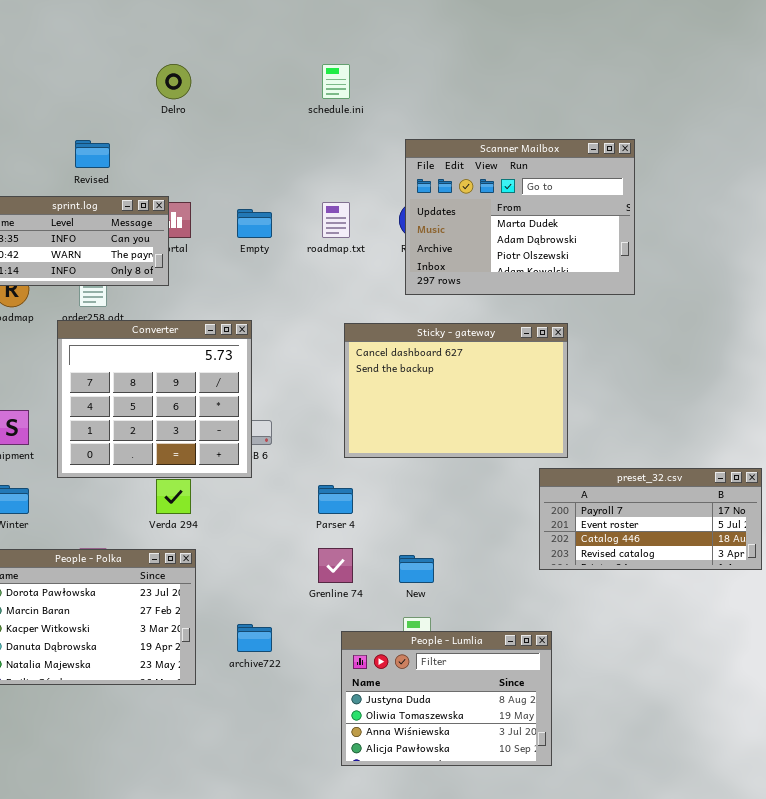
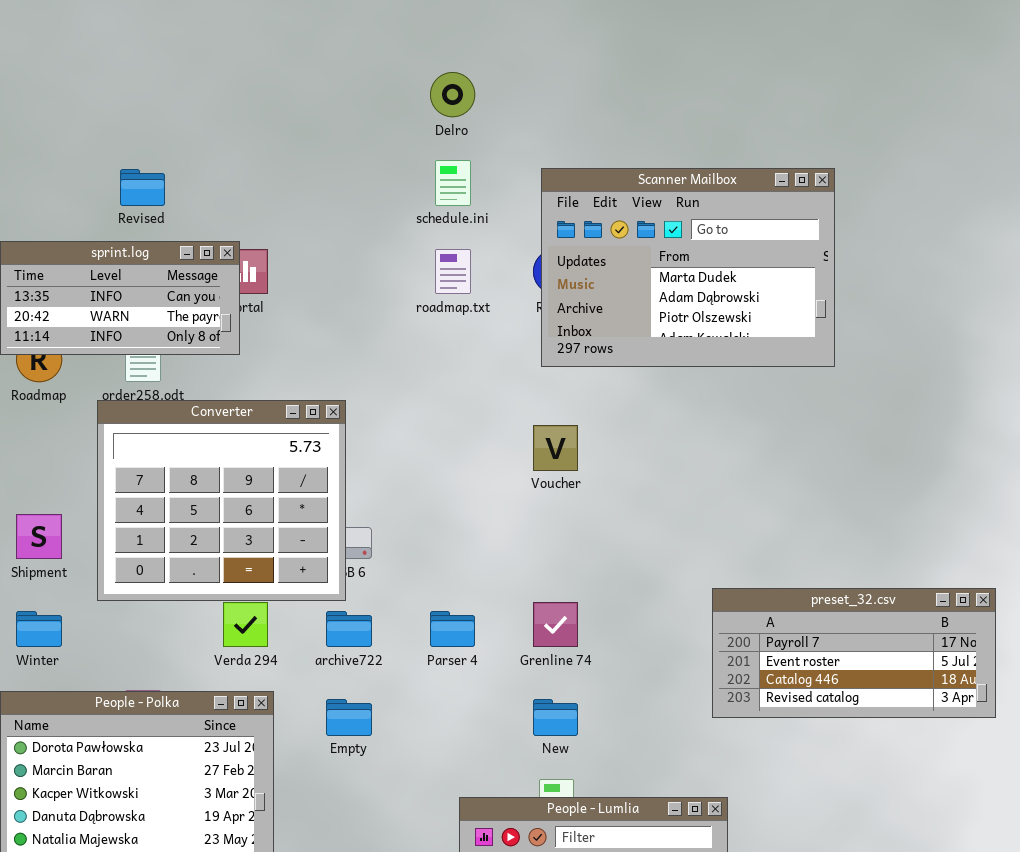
Delro: [156,64,191,99] -> [430,72,475,117], moved
schedule.ini: [322,64,350,99] -> [435,160,471,206], moved
Empty: [237,209,272,238] -> [326,699,372,736], moved
Sticky - gateway: [344,323,568,458] -> none, closed
Grenline 74: [318,548,353,583] -> [533,602,578,647], moved
archive722: [237,624,272,652] -> [326,611,372,647], moved

